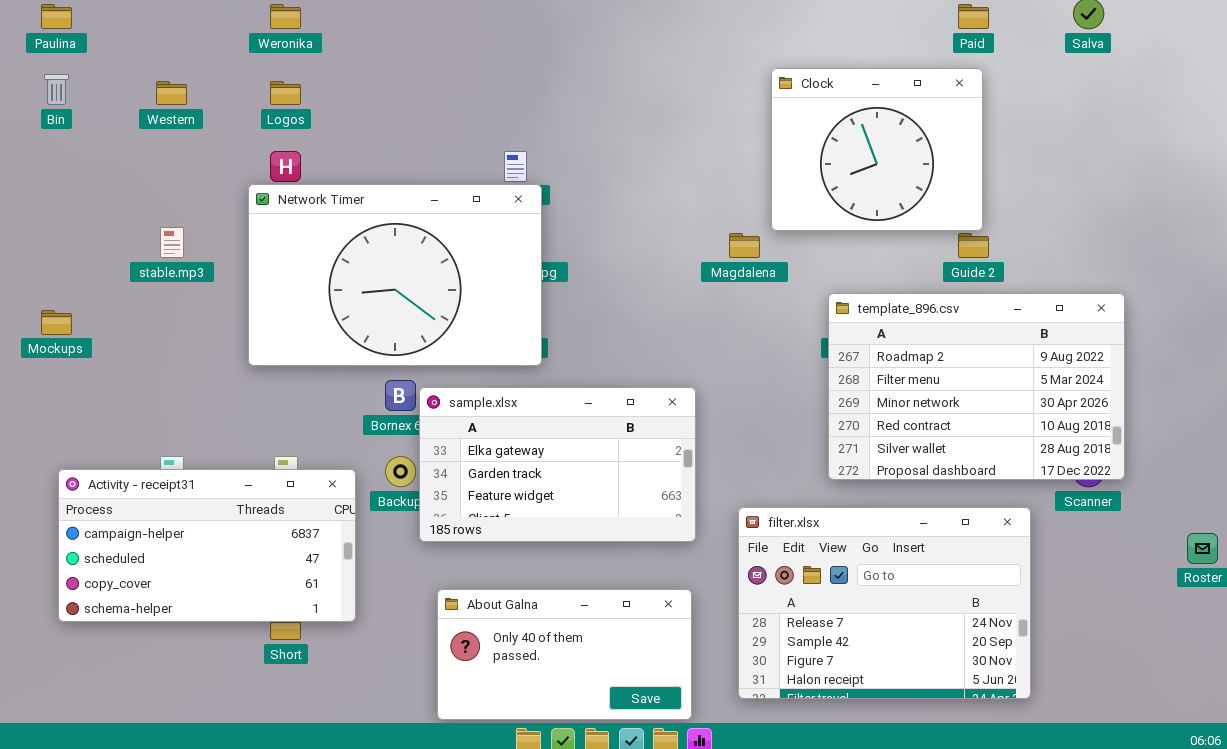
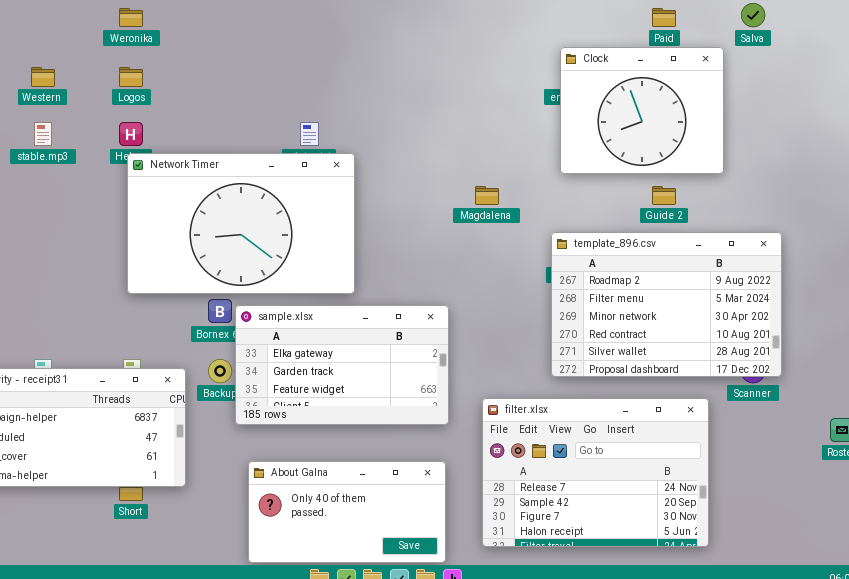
Clock: [771,68,983,231] -> [560,47,724,174], moved
Network Timer: [248,184,542,366] -> [127,153,355,294], moved
stable.mp3: [160,227,184,258] -> [34,122,52,146], moved

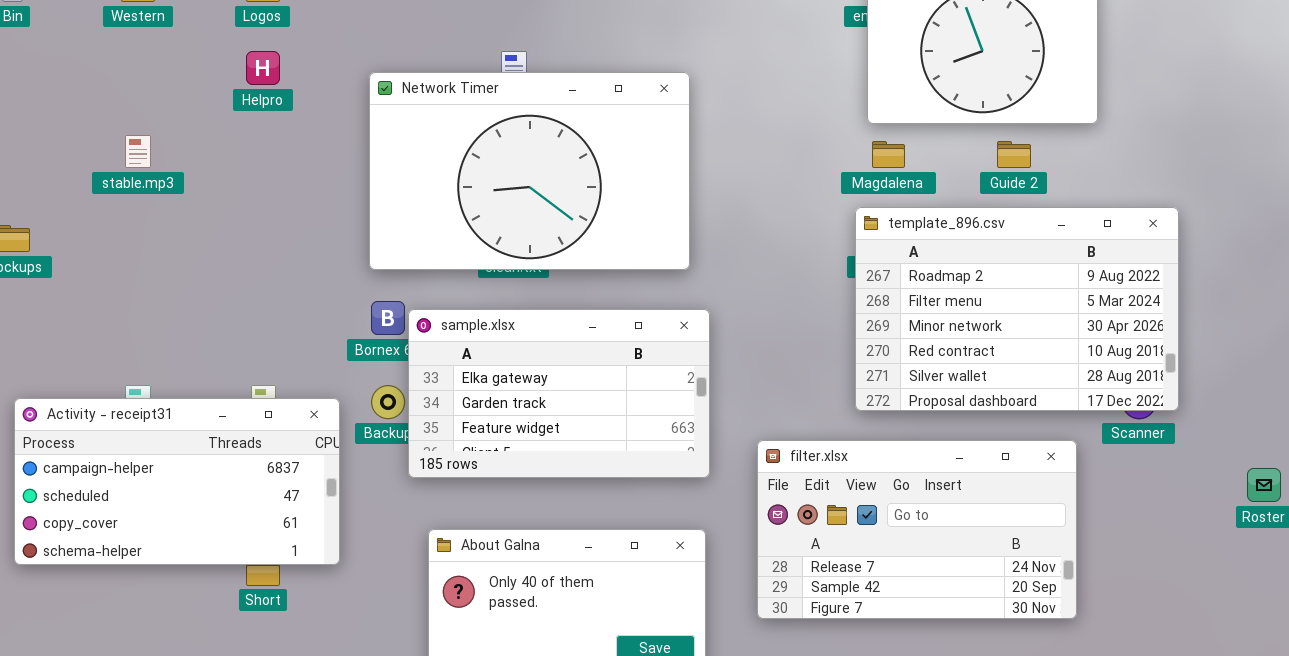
stable.mp3: [34,122,52,146] -> [125,135,151,168], moved
Network Timer: [127,153,355,294] -> [369,72,690,270], moved
Magdalena: [475,186,499,205] -> [872,141,905,168], moved
filter.xlsx: [482,398,709,547] -> [757,440,1077,619], resized

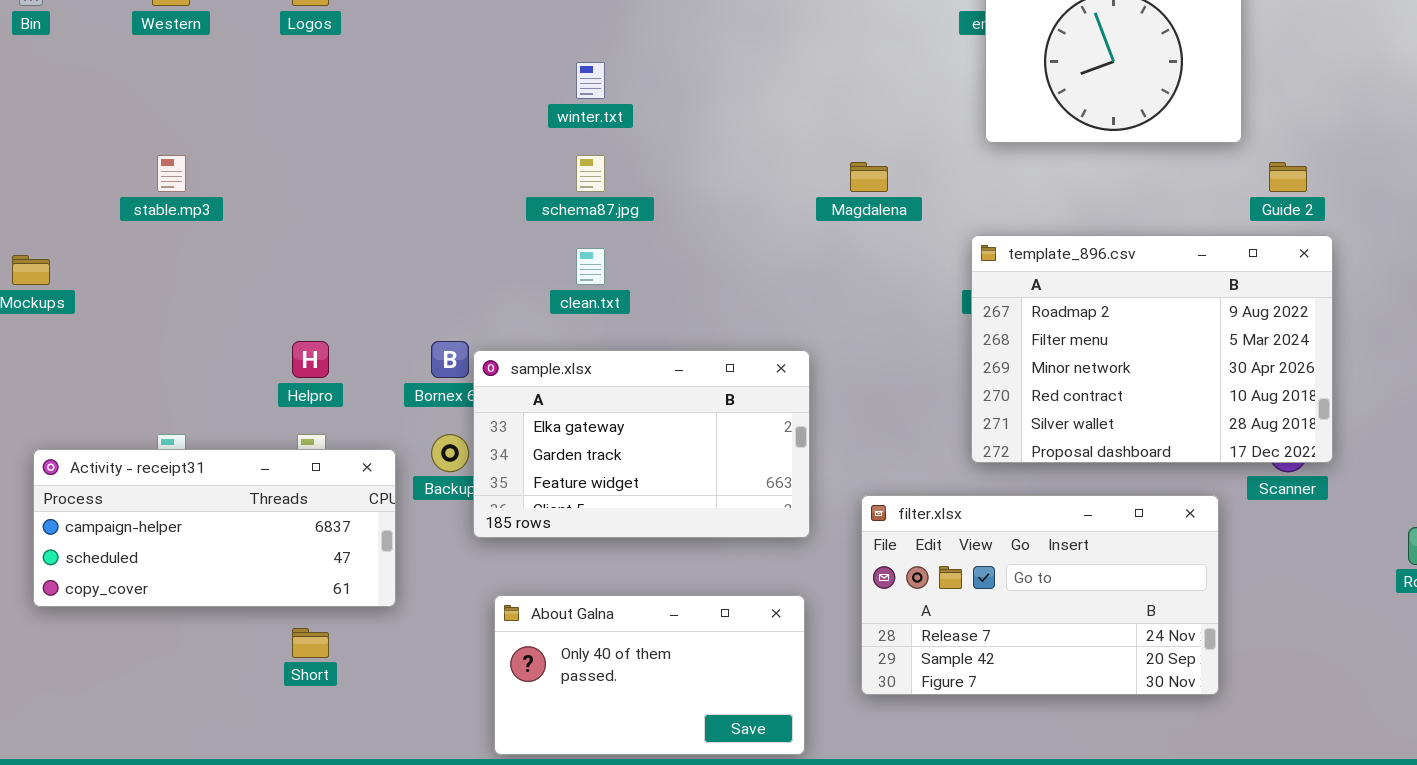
Helpro: [246,51,280,85] -> [292,341,329,378], moved
Network Timer: [369,72,690,270] -> none, closed
Magdalena: [872,141,905,168] -> [850,162,888,192], moved
Guide 2: [997,141,1031,168] -> [1269,162,1307,192], moved
Activity - receipt31: [14,398,340,565] -> [33,449,396,607], resized

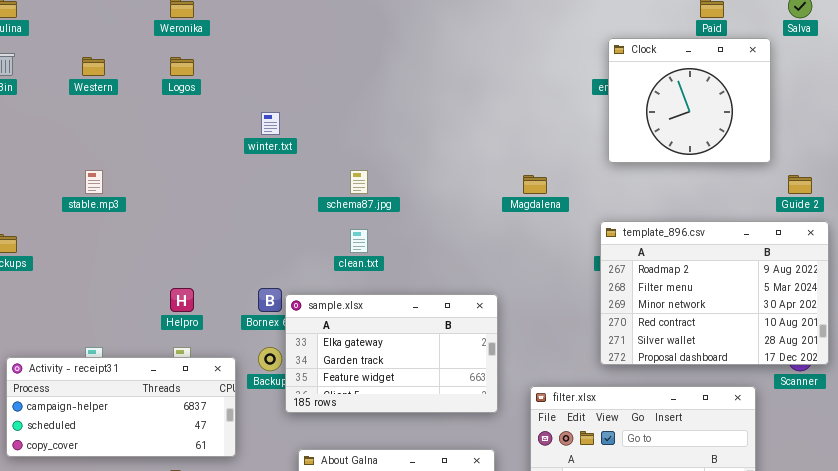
winter.txt: [576,62,605,99] -> [261,112,280,135], moved

